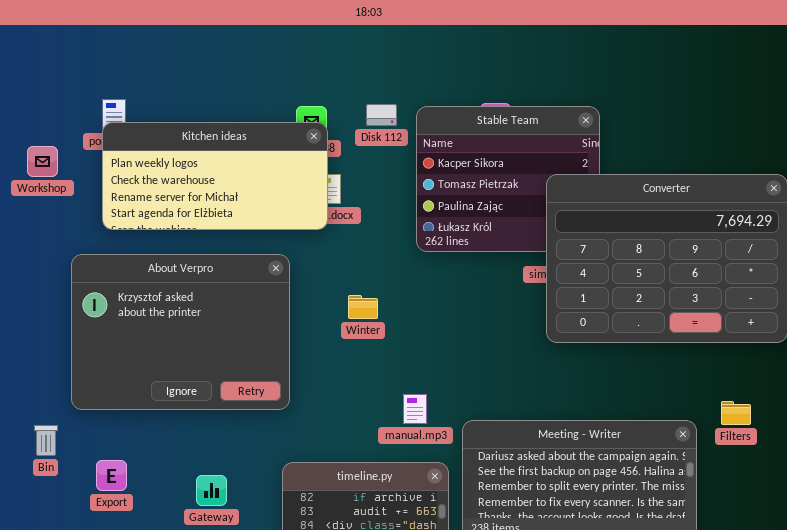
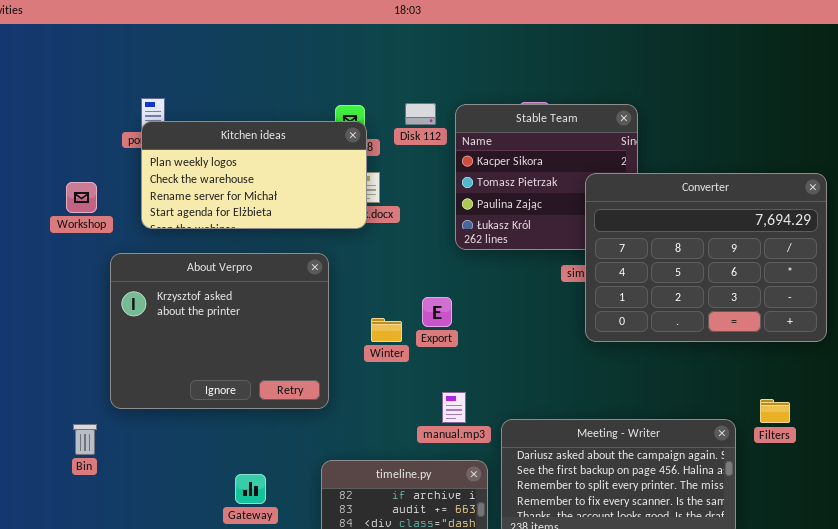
Workshop: [27,146,58,177] -> [66,182,97,213], moved
Winter: [348,295,378,319] -> [371,318,402,342], moved
Export: [96,460,127,491] -> [422,297,452,327], moved

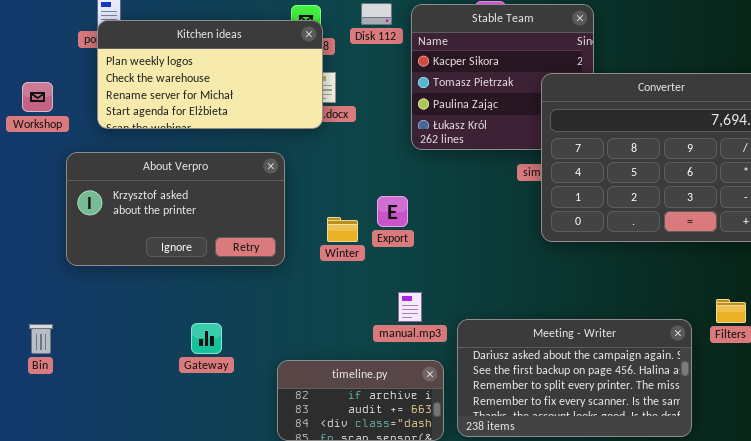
About Verpro: [110,253,329,409] -> [66,152,285,266], resized
Gateway: [235,474,266,504] -> [191,323,222,354], moved

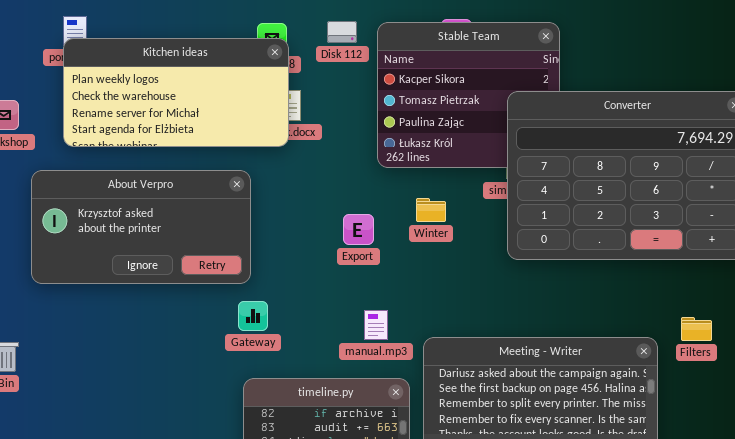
Winter: [327,217,358,242] -> [416,198,446,222], moved
Gateway: [191,323,222,354] -> [238,301,268,331], moved

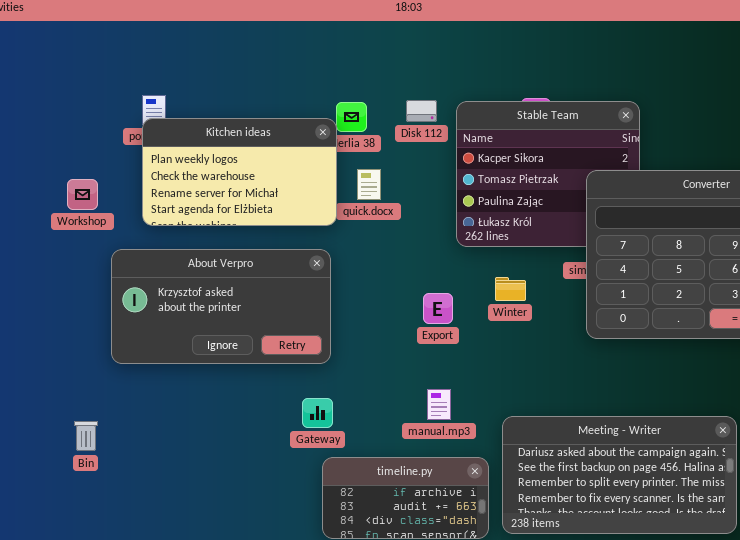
Kitchen ideas: [63,38,289,147] -> [142,118,337,226], resized
Gateway: [238,301,268,331] -> [302,398,333,428], moved
manual.mp3: [364,310,388,340] -> [427,389,451,420], moved

